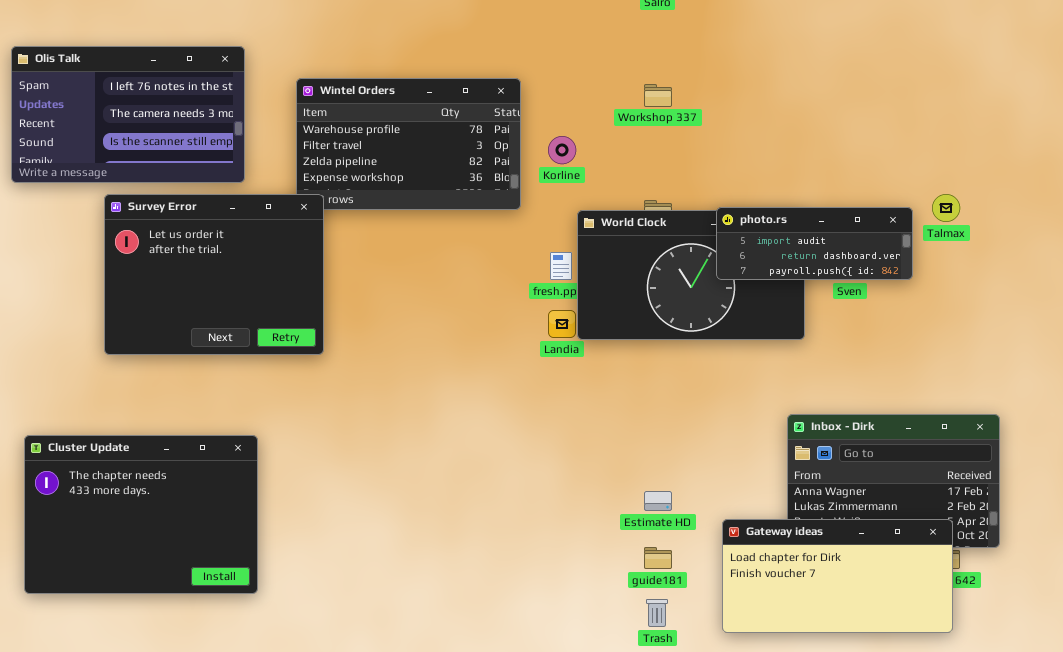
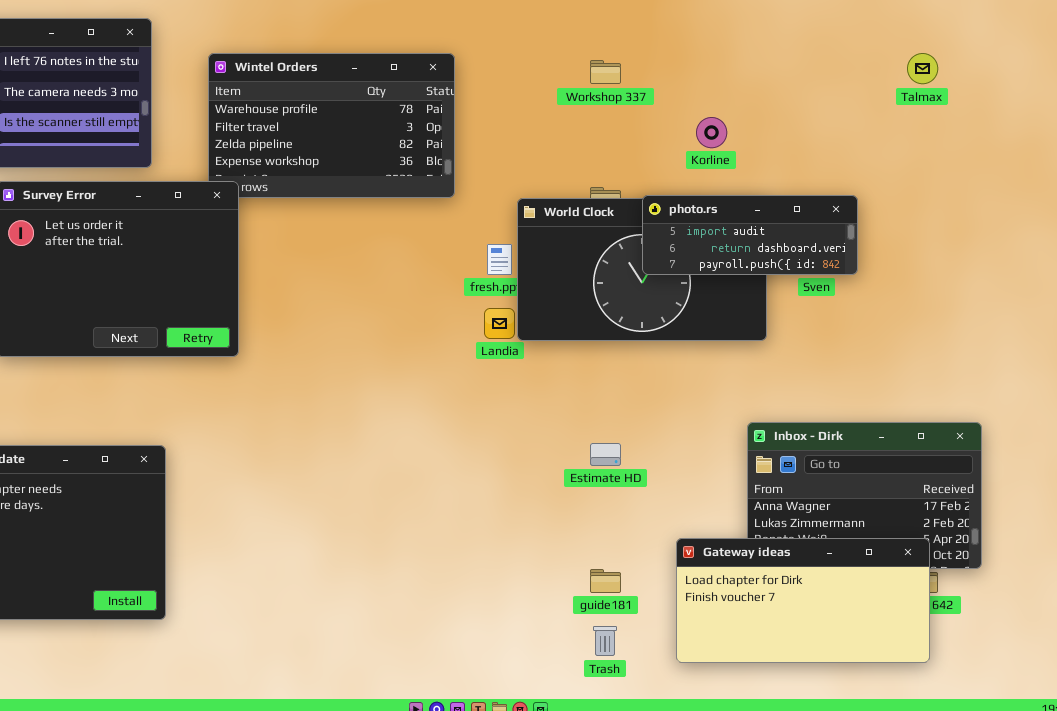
Korline: [548,136,576,164] -> [696,117,727,148], moved
Talmax: [932,194,960,222] -> [907,53,938,84], moved
photo.rs: [716,207,913,280] -> [642,195,858,275], moved
Estimate HD: [644,491,672,511] -> [590,443,621,466], moved

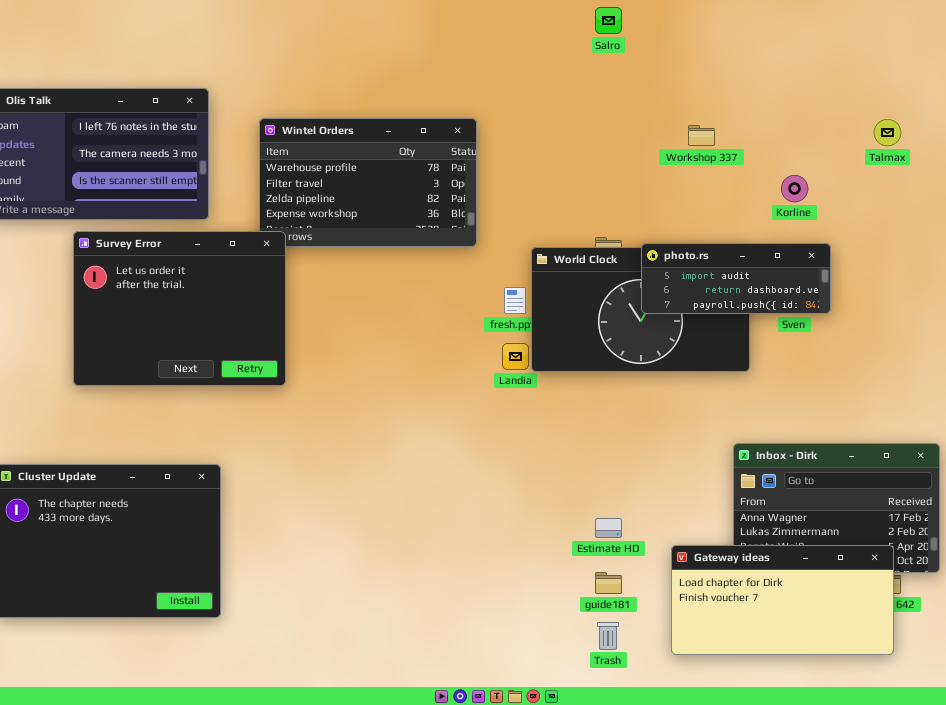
Workshop 337: [590,60,621,84] -> [688,125,715,146], moved
Korline: [696,117,727,148] -> [781,175,808,202], moved
Estimate HD: [590,443,621,466] -> [595,518,622,538], moved

